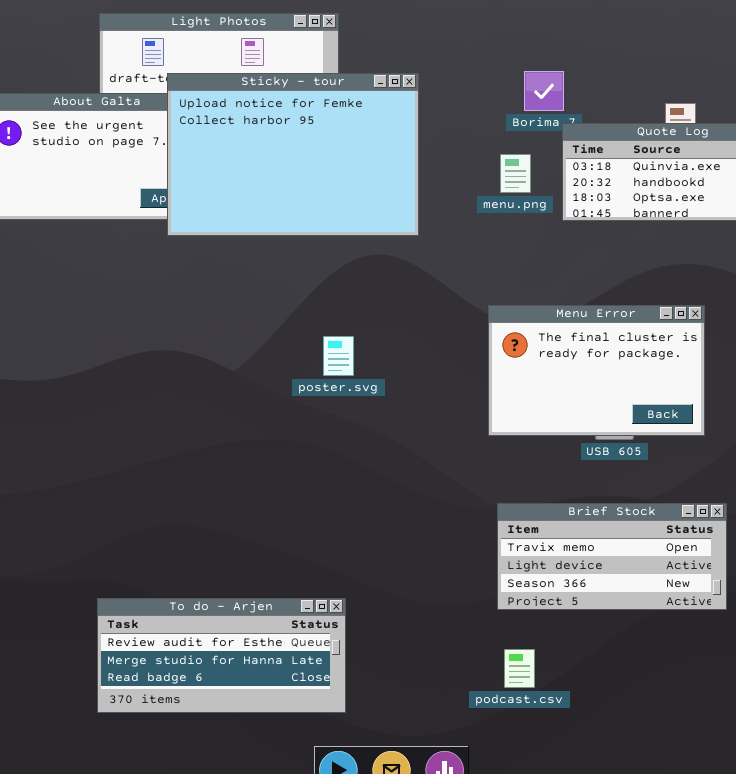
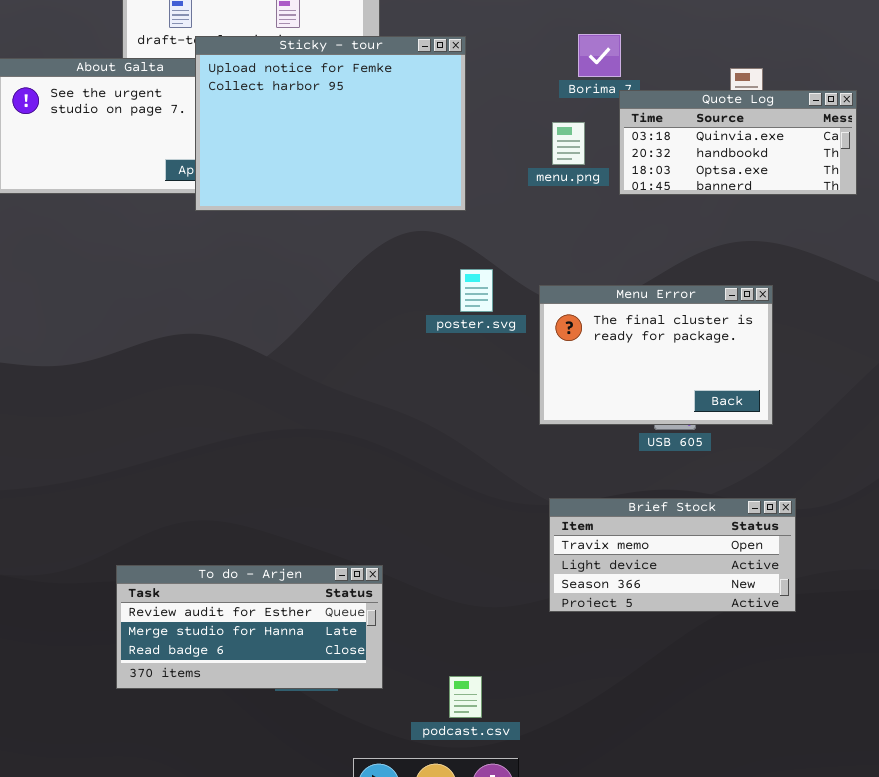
poster.svg: [323,336,354,376] -> [460,269,493,312], moved
To do - Arjen: [97,598,346,713] -> [116,565,383,689], moved
podcast.csv: [504,649,535,688] -> [449,676,482,718], moved

